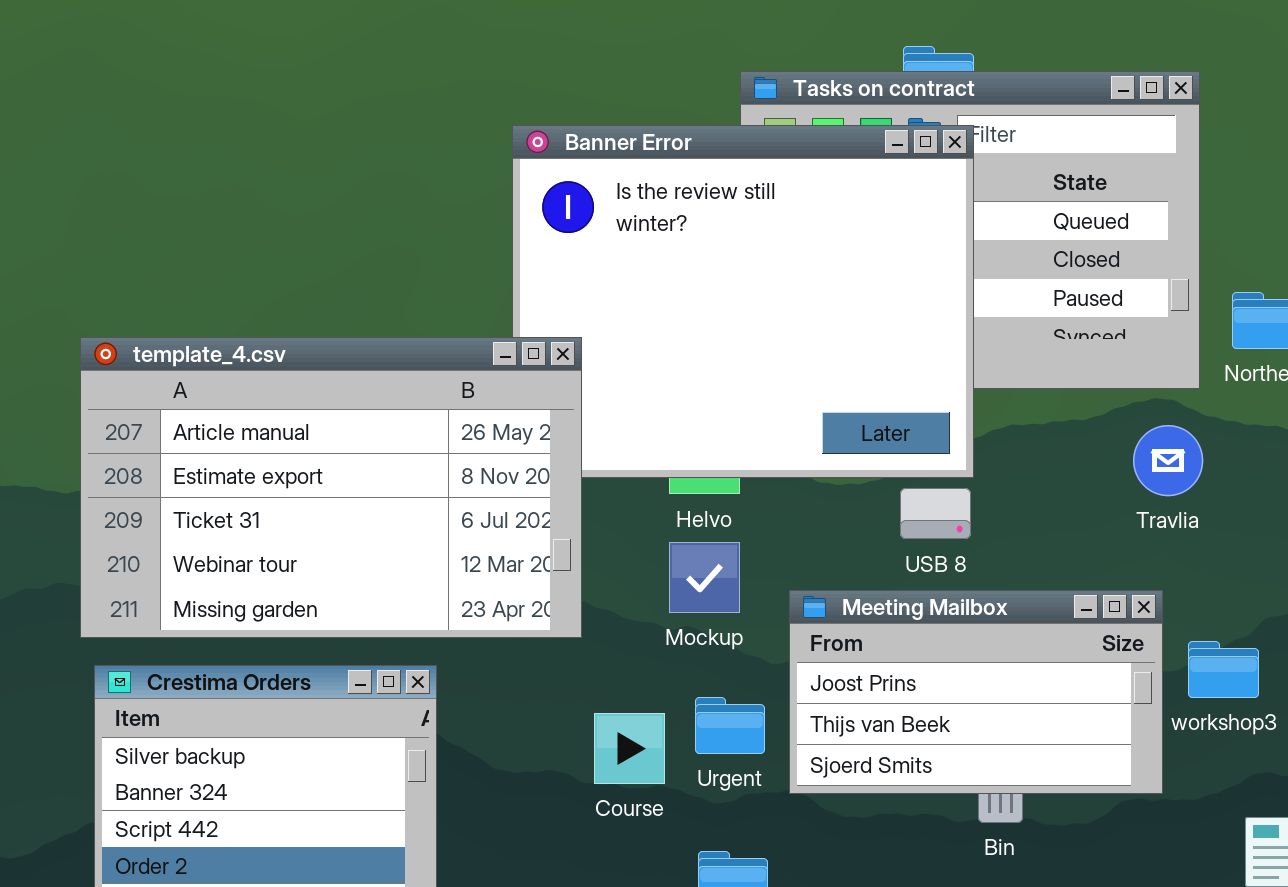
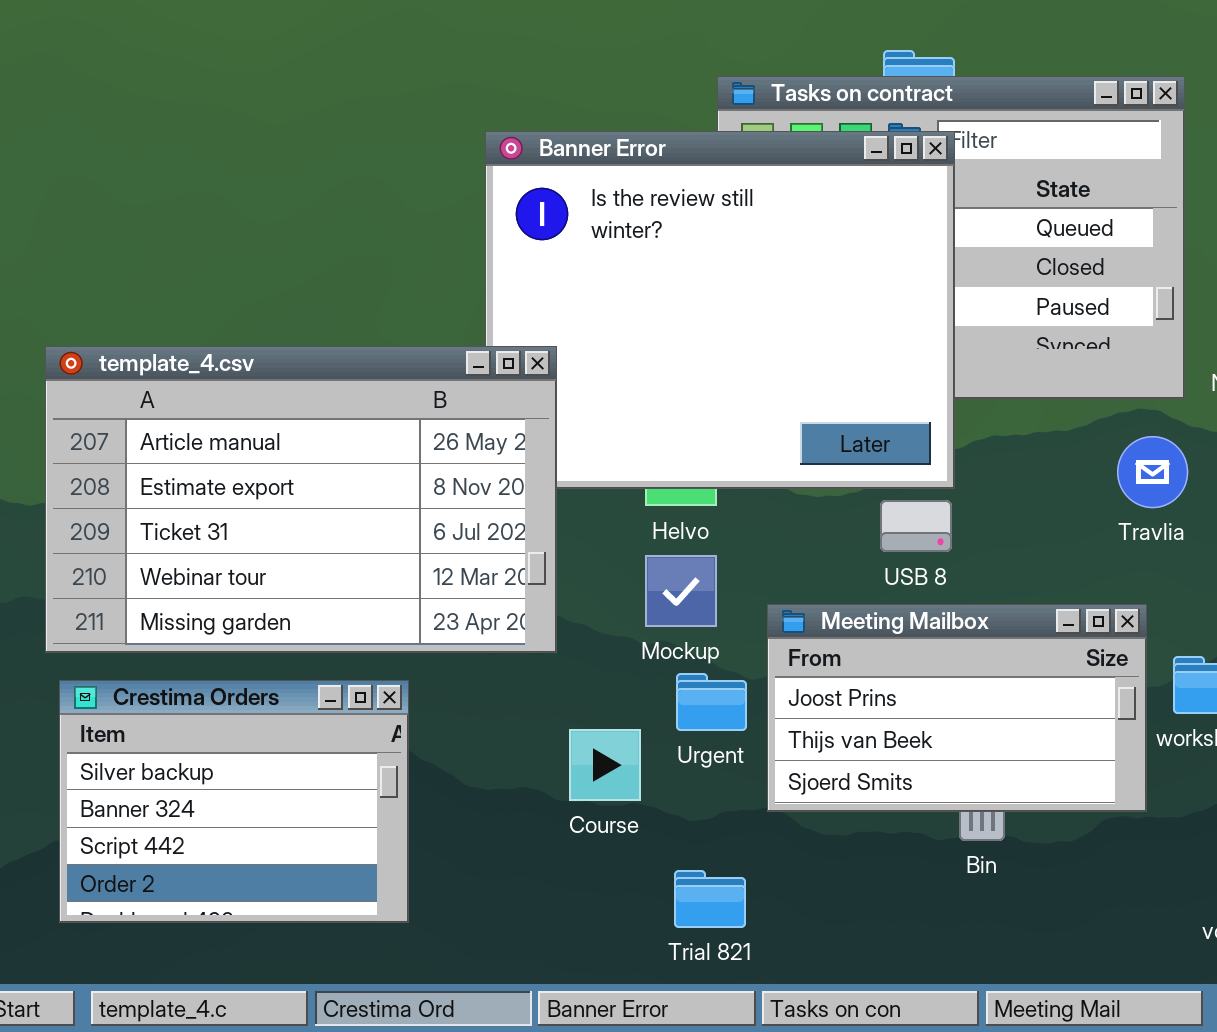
Urgent: [695,697,765,754] -> [676,673,747,731], moved

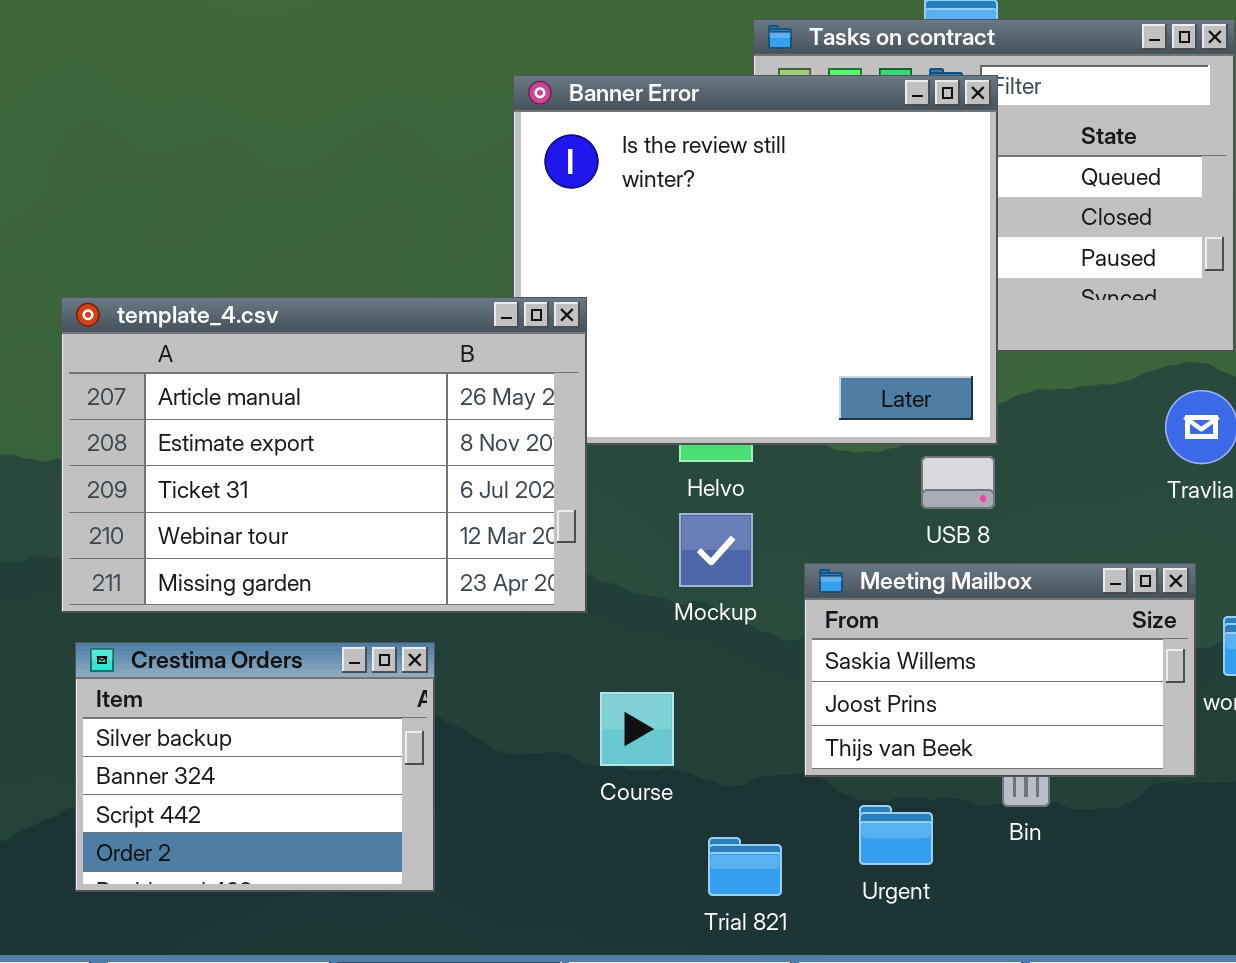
Meeting Mailbox: [767,604,1147,812] -> [804,563,1196,777], scrolled up 1 row
Urgent: [676,673,747,731] -> [859,805,933,865], moved

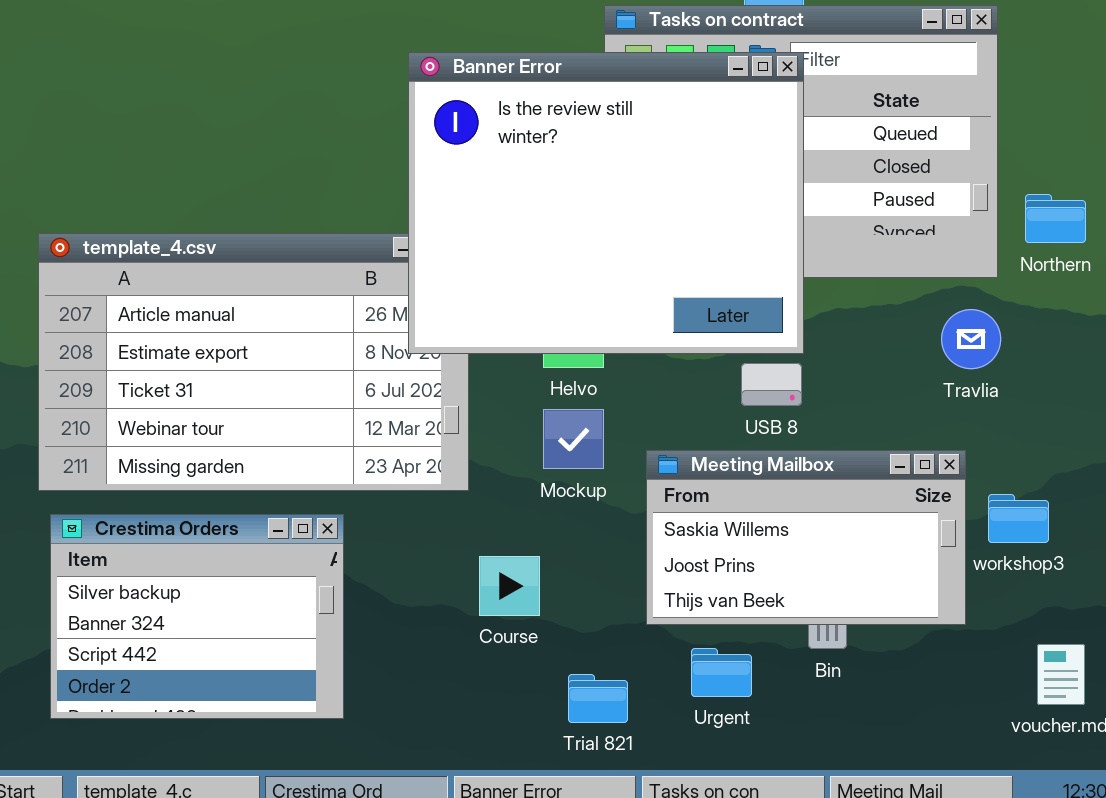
Banner Error: [513,75,998,445] -> [408,52,804,354], raised

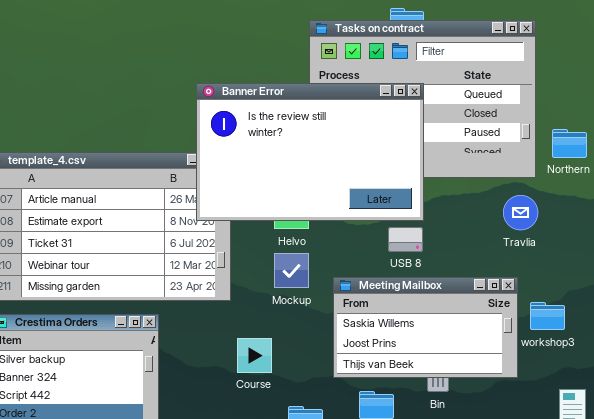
Banner Error: [408,52,804,354] -> [196,83,424,221], resized

